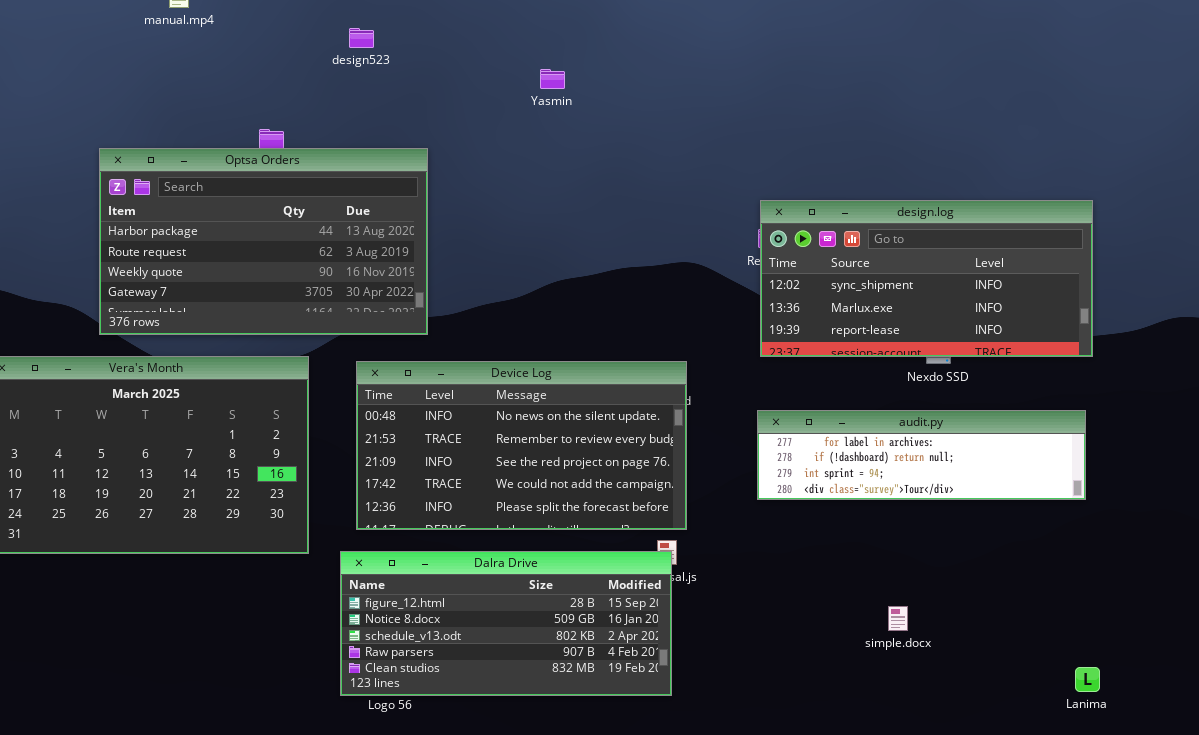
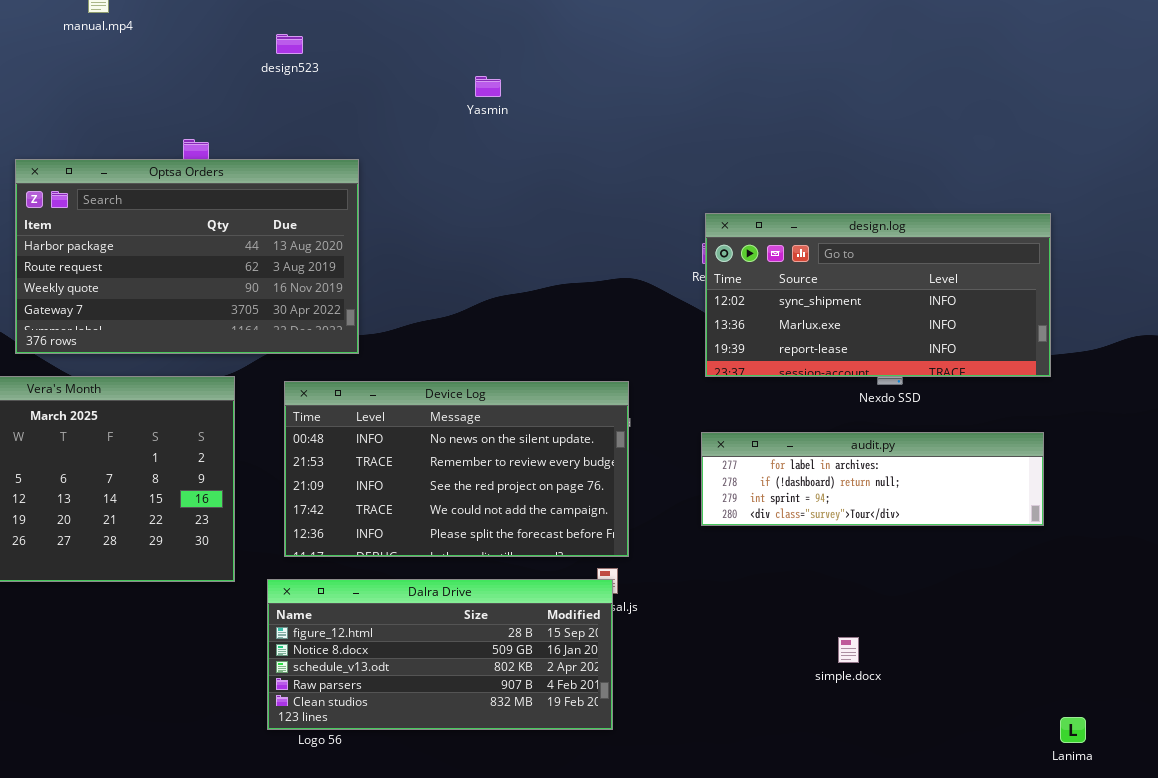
Lanima: [1075,667,1100,692] -> [1060,717,1086,743], moved

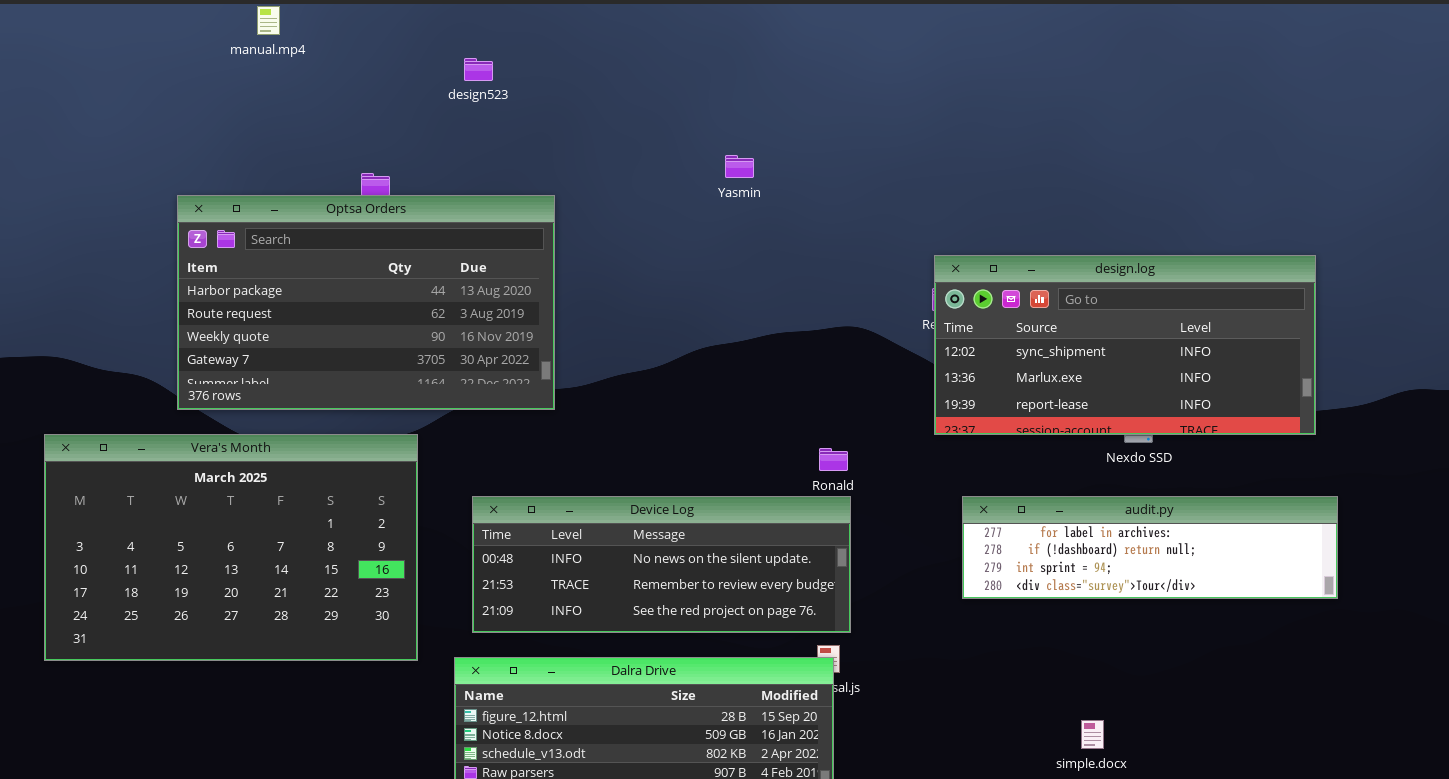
Yasmin: [475,76,501,97] -> [725,155,754,178], moved
Device Log: [284,381,629,557] -> [472,496,851,633], resized
audit.py: [701,432,1044,526] -> [962,496,1338,599], moved

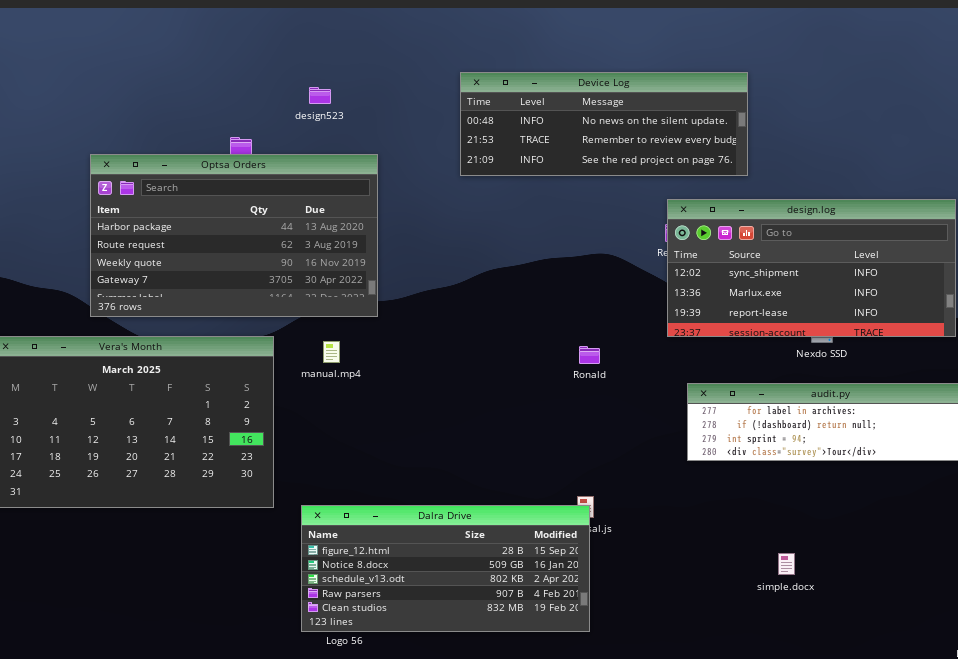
manual.mp4: [257,6,280,35] -> [323,341,340,363], moved
design523: [464,58,493,81] -> [309,87,331,104], moved
Device Log: [472,496,851,633] -> [460,72,748,176], moved

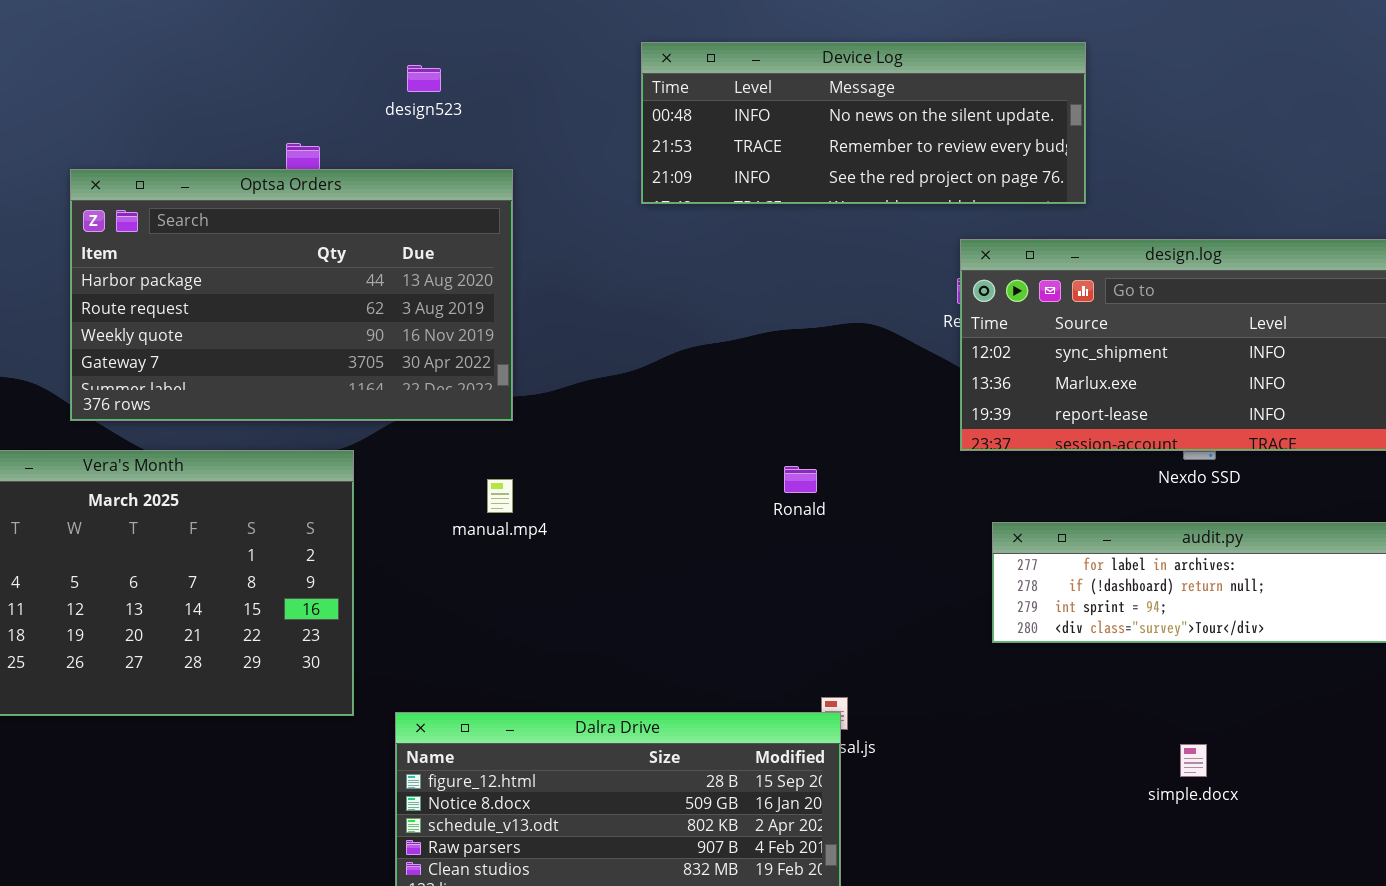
manual.mp4: [323,341,340,363] -> [487,479,513,513], moved
Ronald: [579,346,600,364] -> [784,466,817,493], moved
simple.docx: [778,553,795,575] -> [1180,744,1207,777], moved

